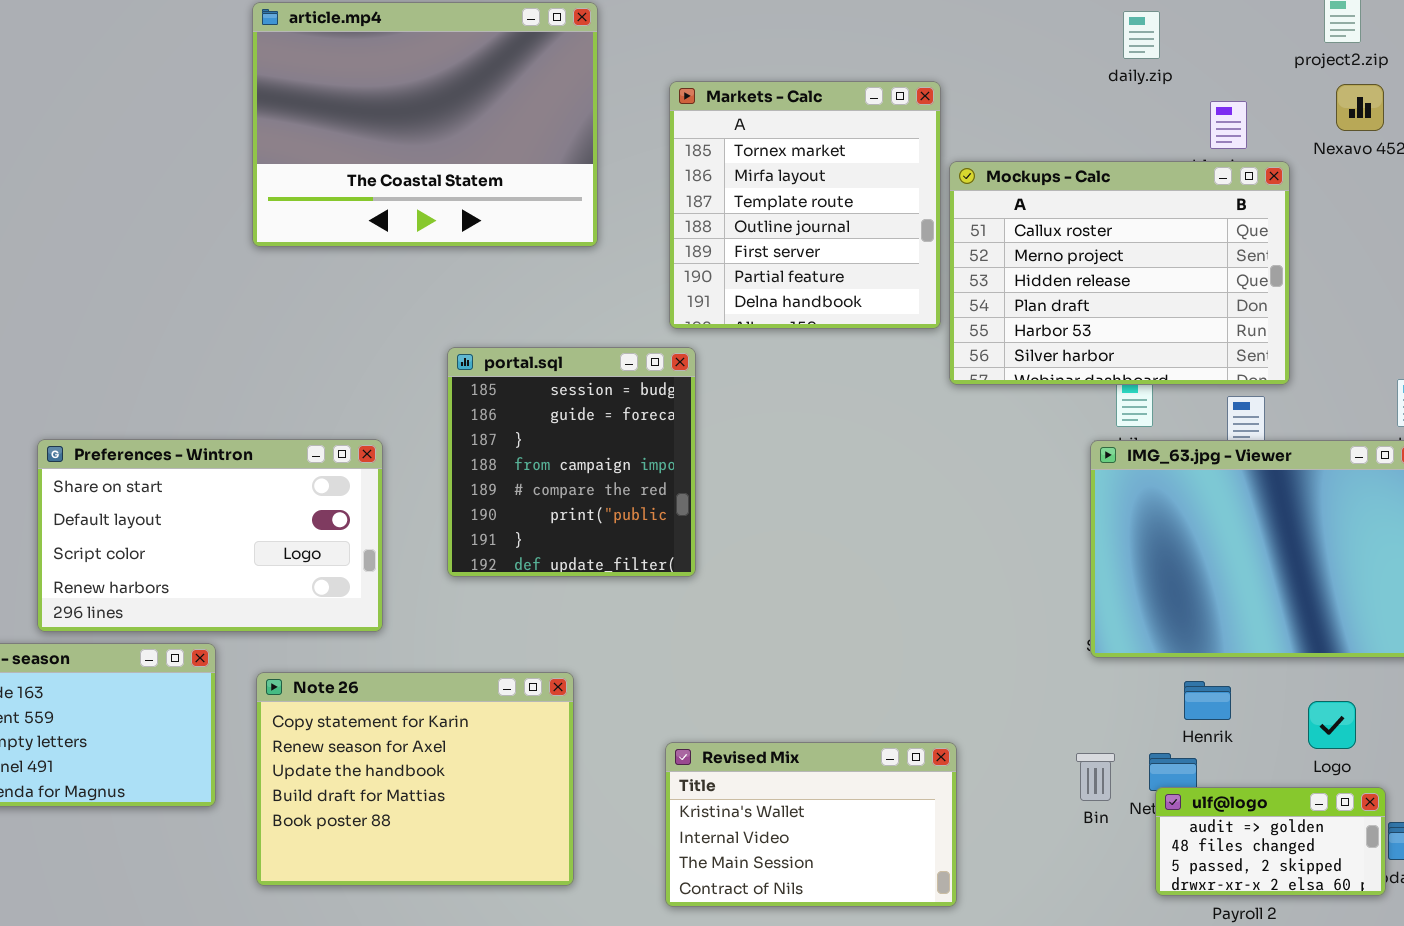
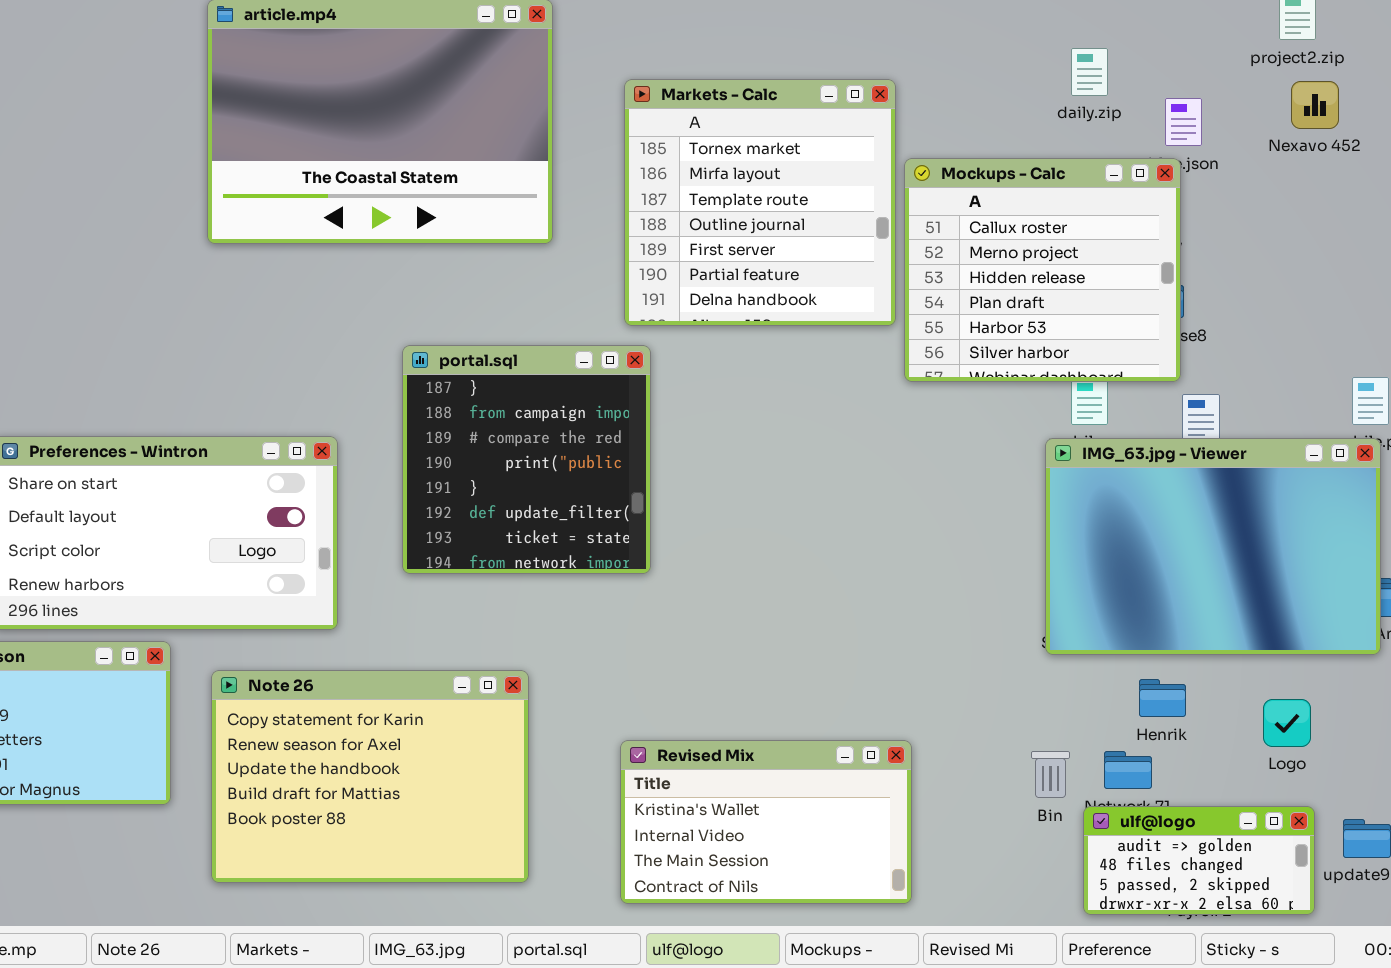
daily.zip: [1123,11,1160,59] -> [1071,48,1108,96], moved
Mockups - Calc: [949,161,1290,385] -> [904,158,1181,382], resized
portal.sql: [447,347,696,577] -> [402,345,651,574], scrolled down 2 rows
ulf@logo: [1155,787,1386,896] -> [1083,806,1315,915], moved

